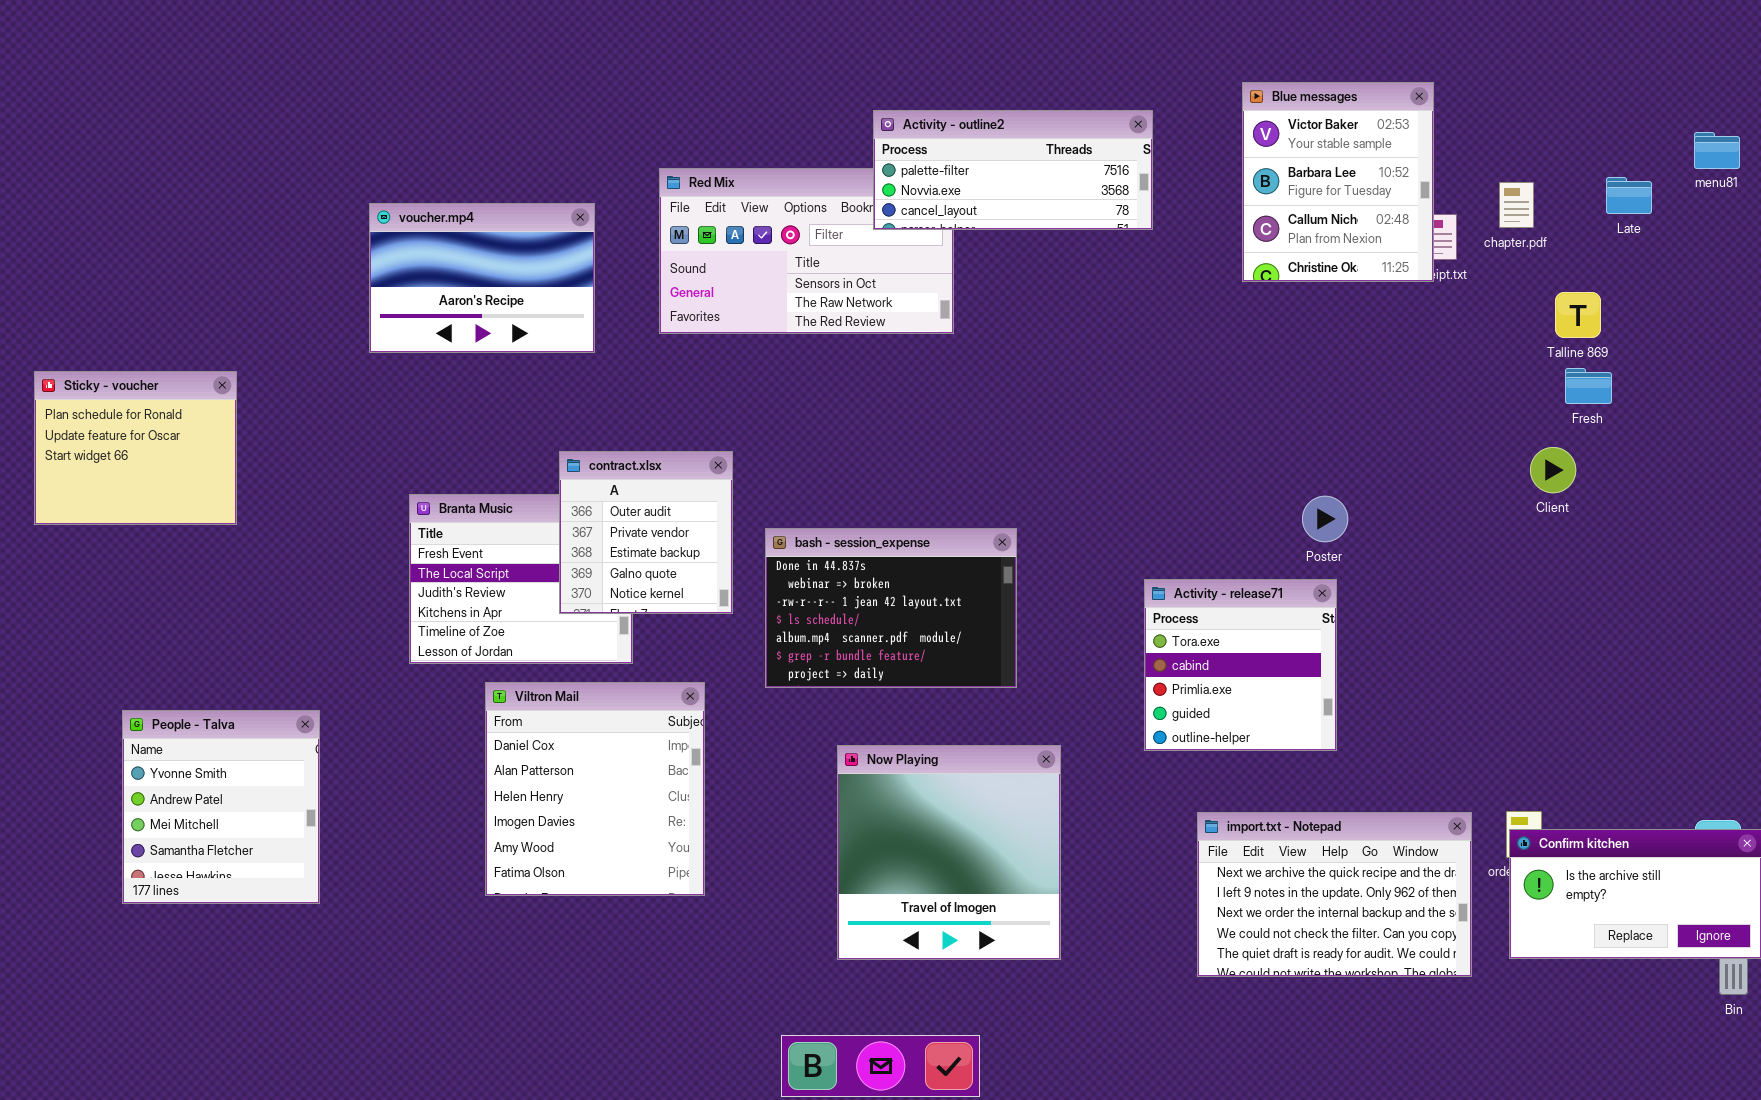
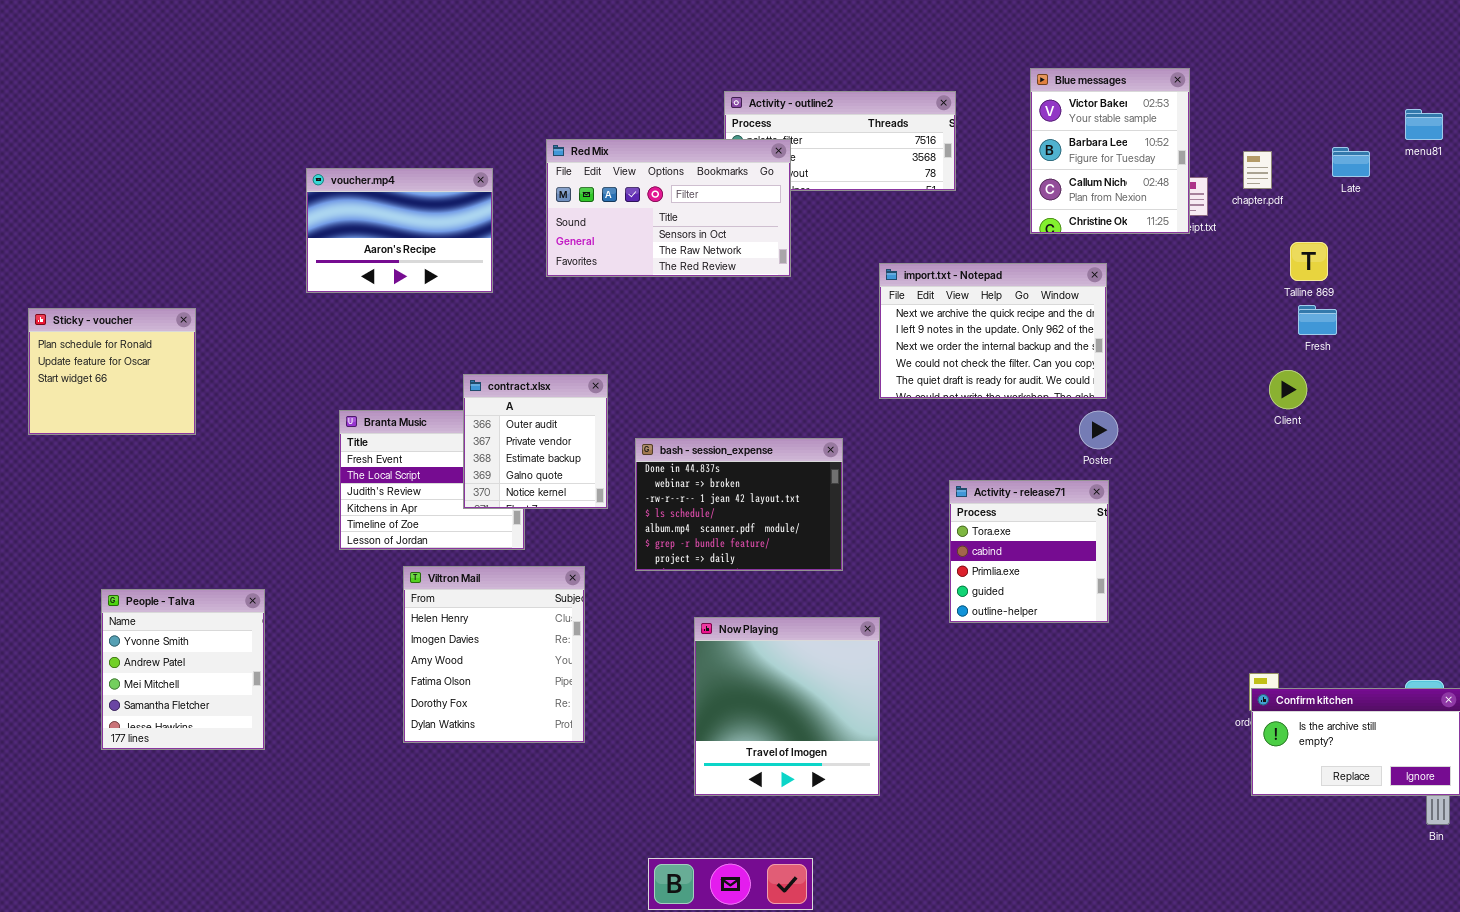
Red Mix: [659,168,954,334] -> [546,139,791,277], raised
Viltron Mail: [485,682,705,896] -> [403,566,585,743], scrolled down 2 rows
import.txt - Notepad: [1197,812,1472,977] -> [879,263,1107,399], moved

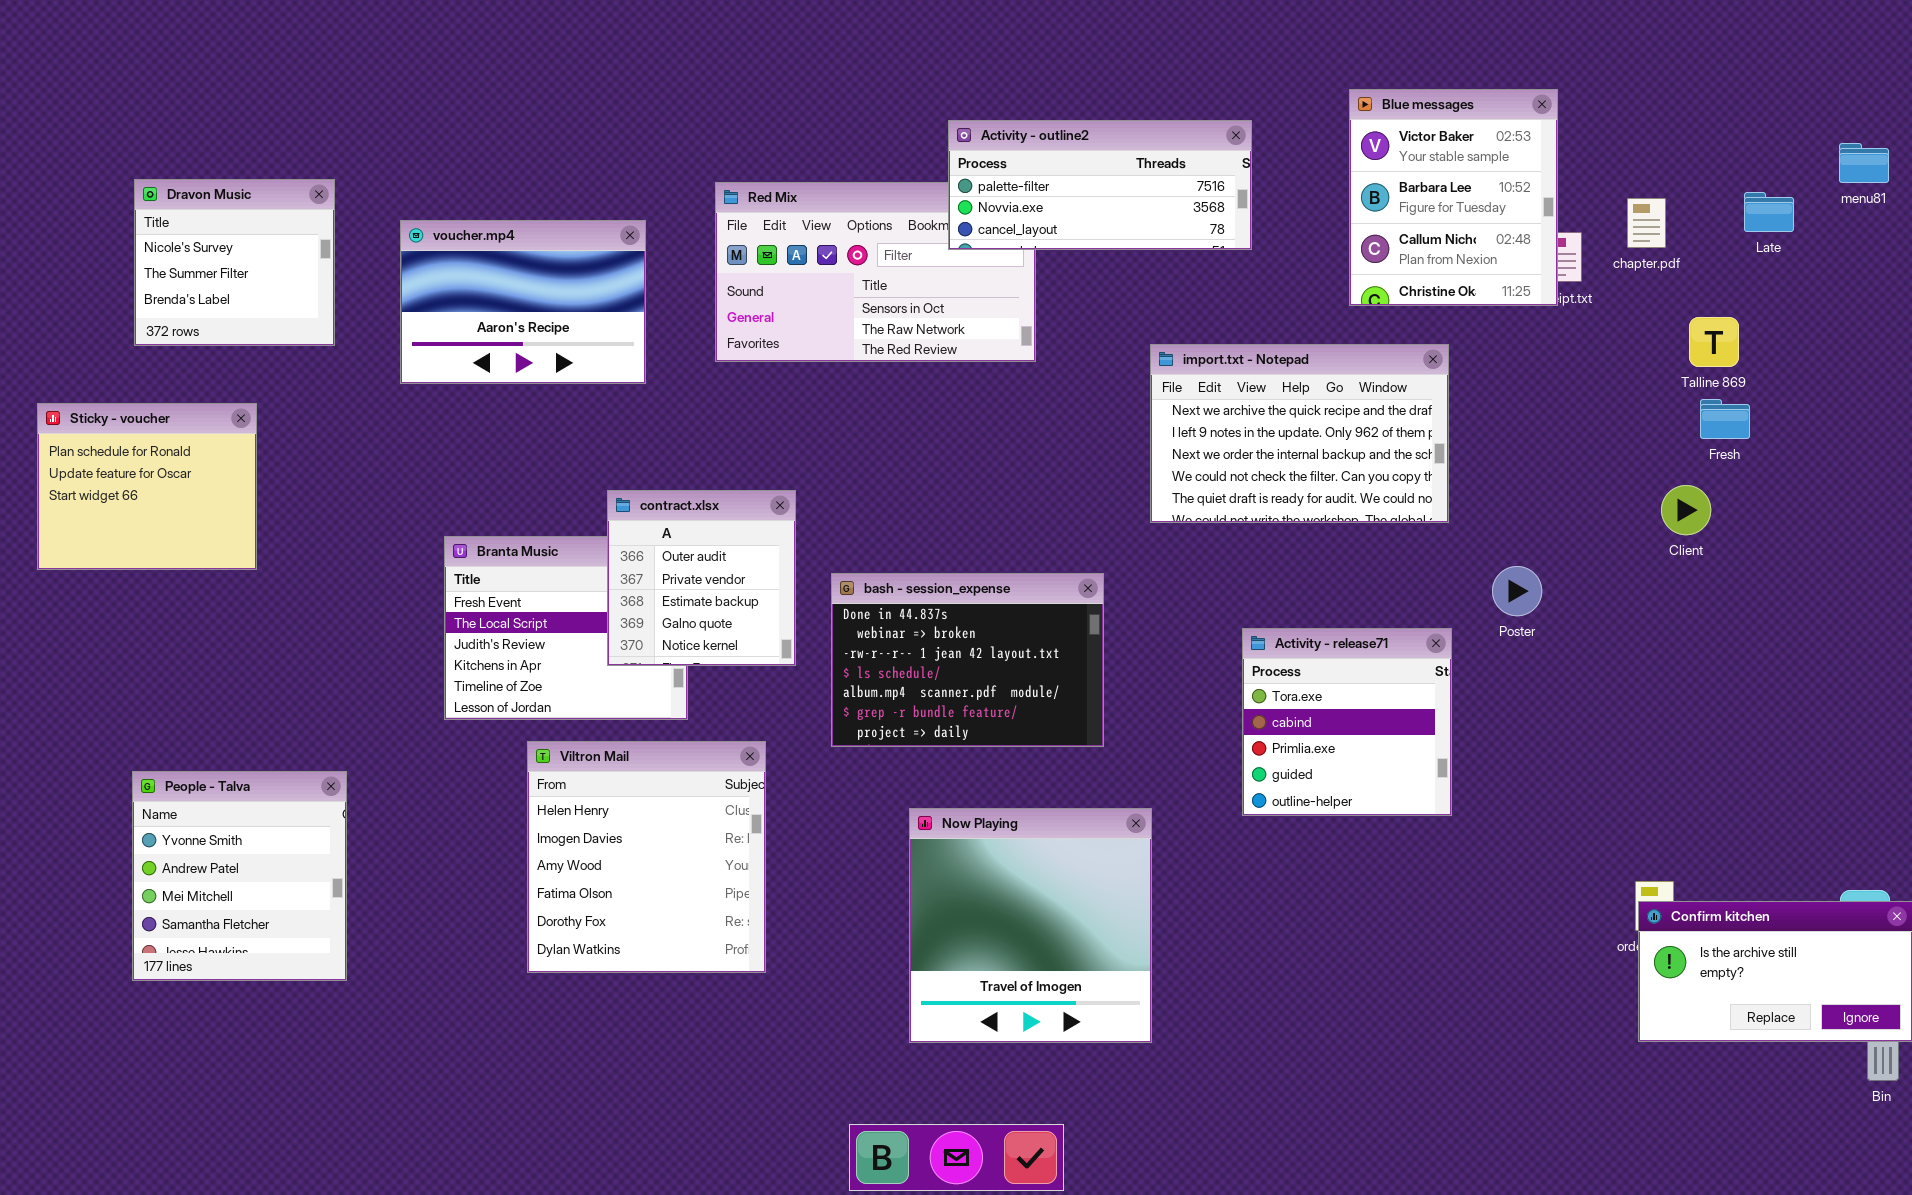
Activity - outline2: [724,91,956,191] -> [948,120,1252,250], raised
Dravon Music: none -> [134,179,335,346], opened
Poster: [1079,411,1118,449] -> [1492,566,1542,616], moved

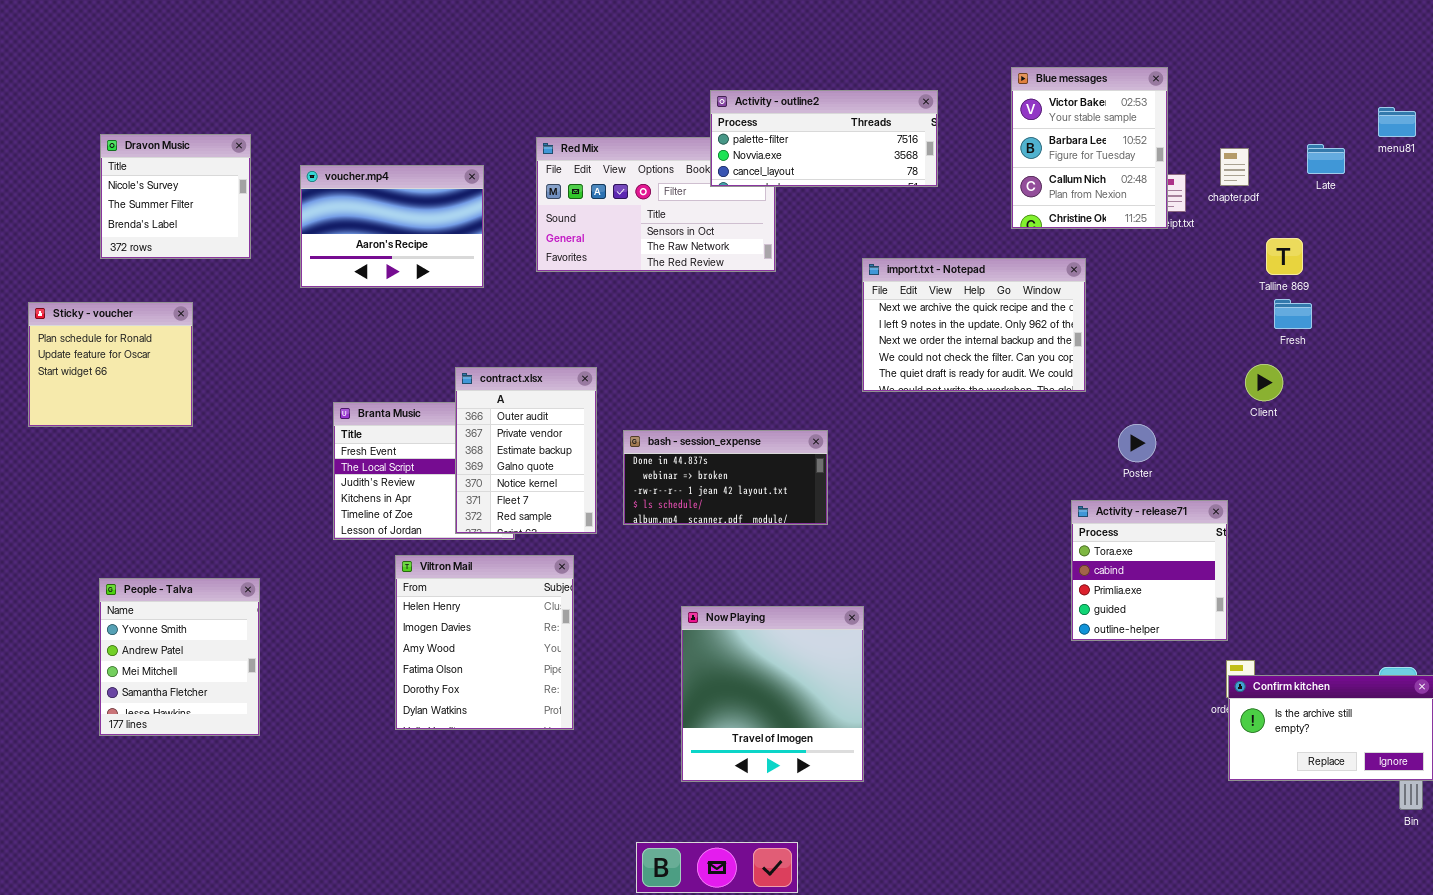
contract.xlsx: [607,490,796,666] -> [455,367,597,534], resized
bash - session_expense: [831,573,1104,747] -> [623,430,828,525], resized
Activity - release71: [1242,628,1452,816] -> [1071,500,1228,641], moved

